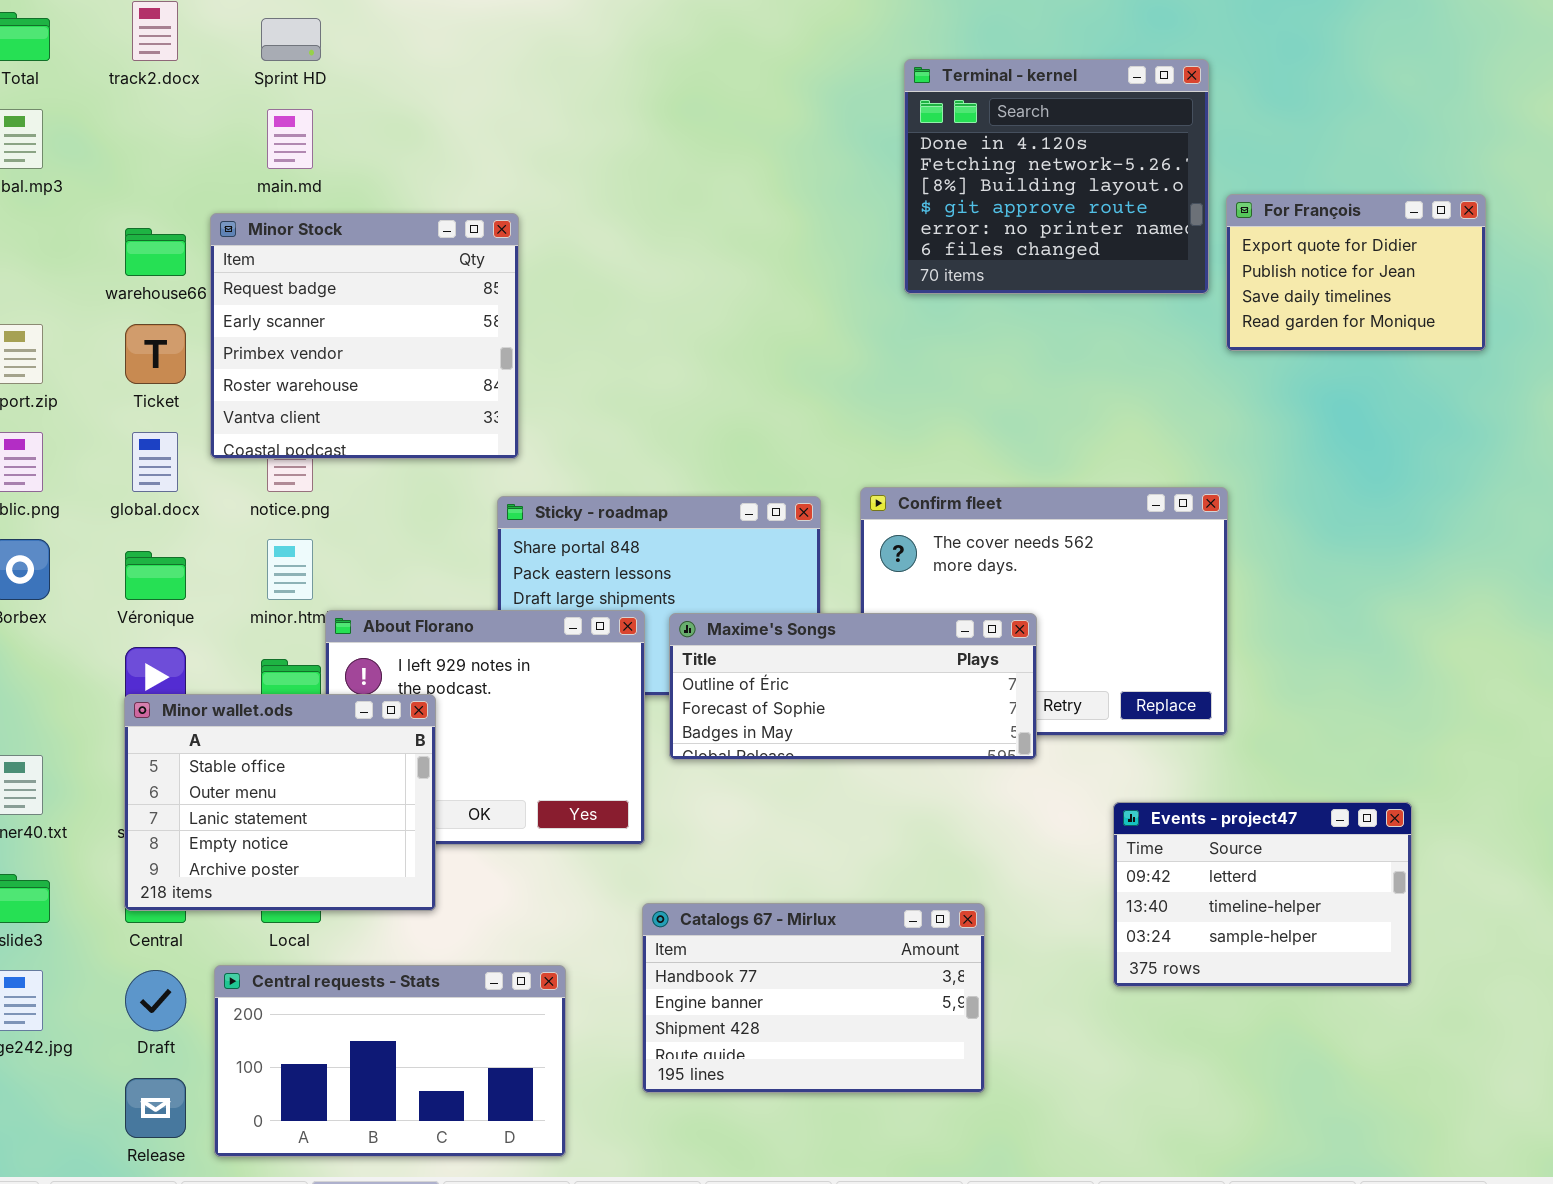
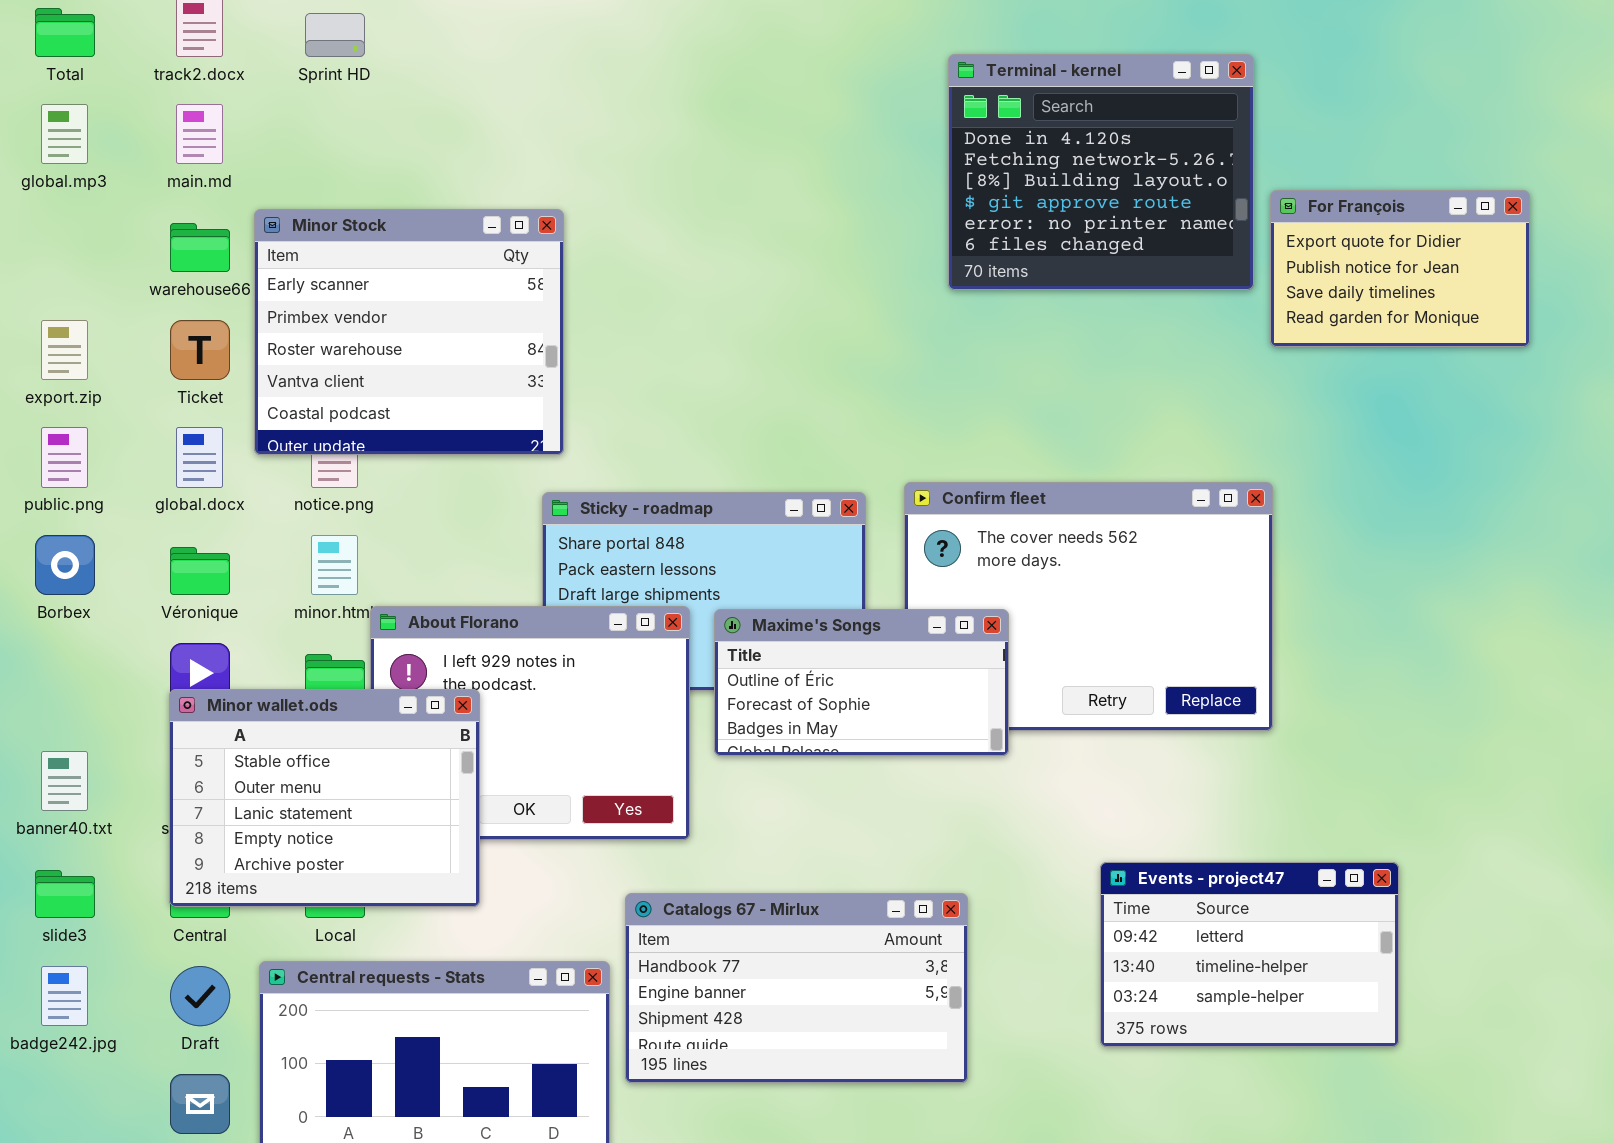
main.md: [267,109,313,169] -> [176,104,223,164], moved
Minor Stock: [210,213,519,459] -> [254,209,564,455], scrolled down 1 row
Maxime's Songs: [669,613,1037,760] -> [714,609,1009,756], resized
Events - project47: [1113,802,1412,987] -> [1100,862,1399,1047], moved
Catalogs 67 - Mirlux: [642,903,985,1093] -> [625,893,968,1083], moved

